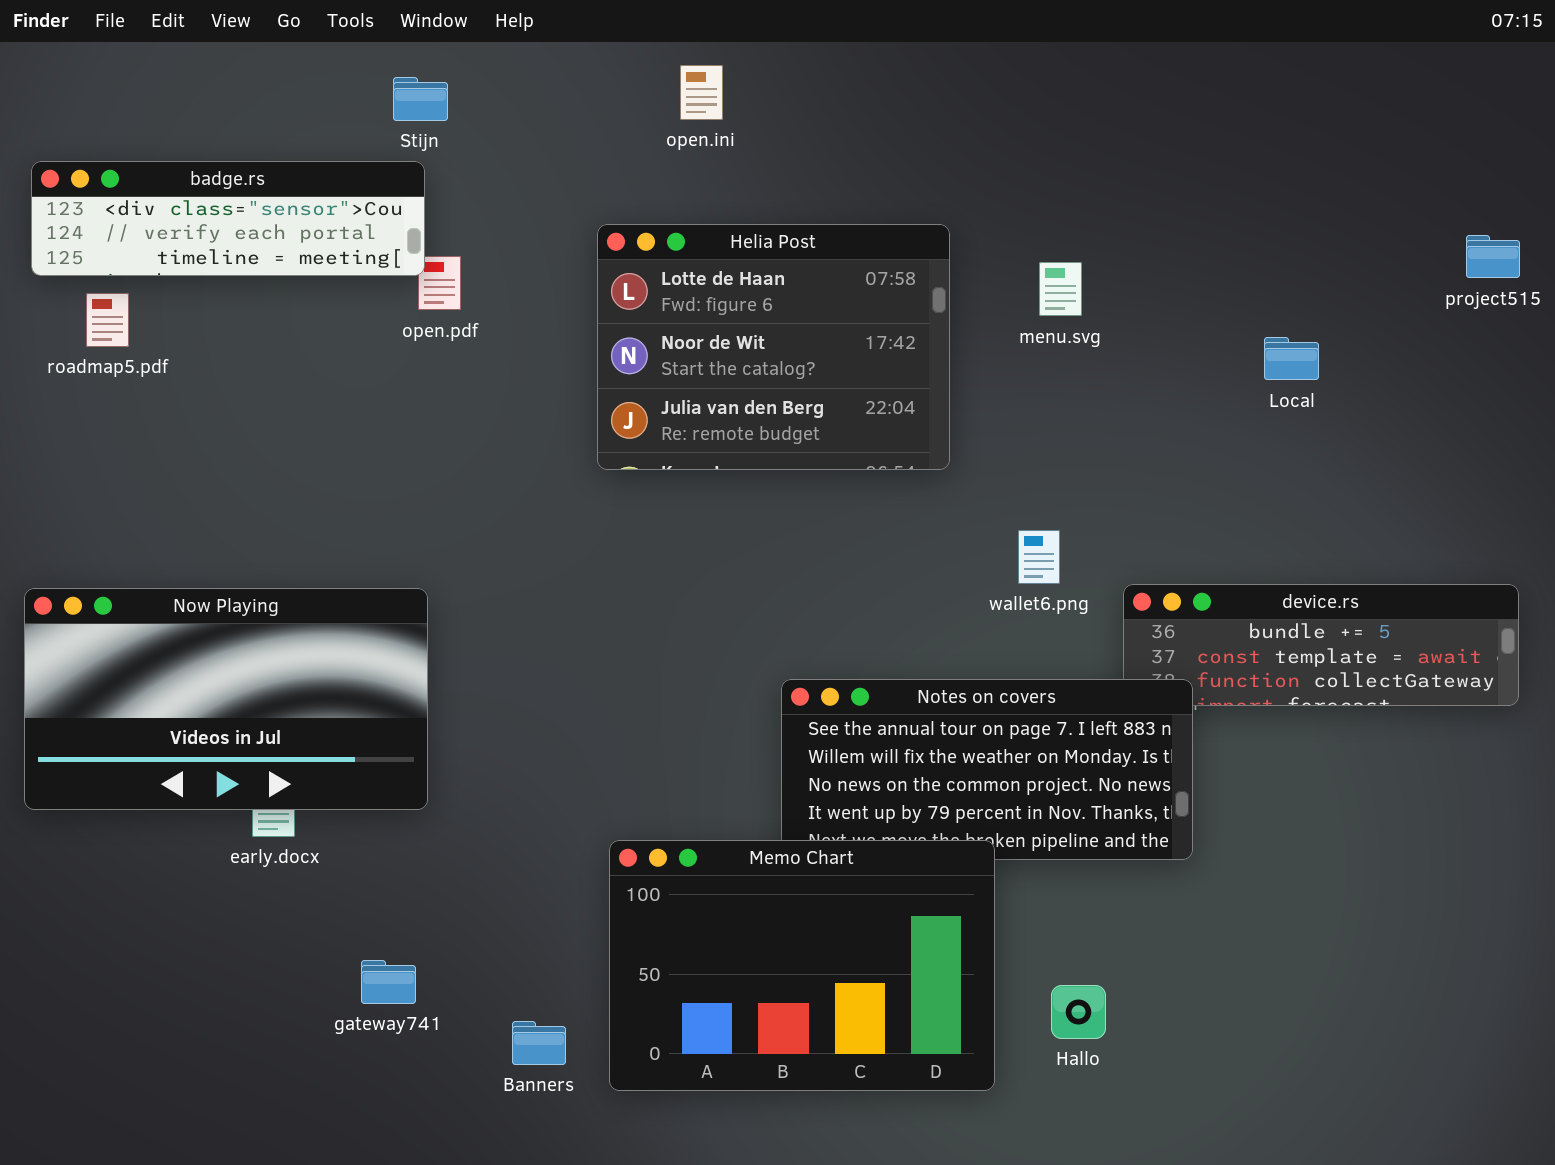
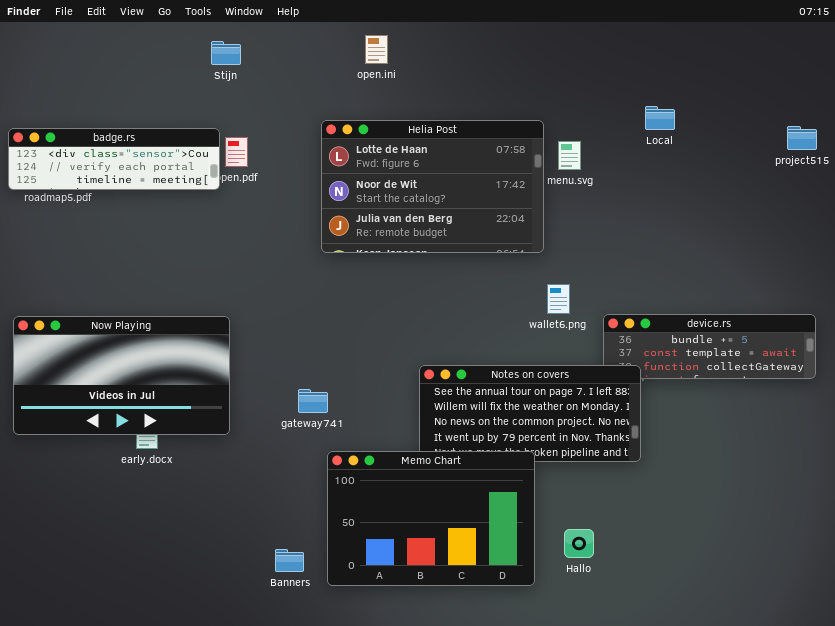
badge.rs: [31,161,425,276] -> [8,128,220,190], moved
Helia Post: [597,224,950,470] -> [321,120,544,253], resized
Local: [1264,337,1319,380] -> [645,106,675,130], moved
gateway741: [361,960,416,1004] -> [298,389,328,413], moved

